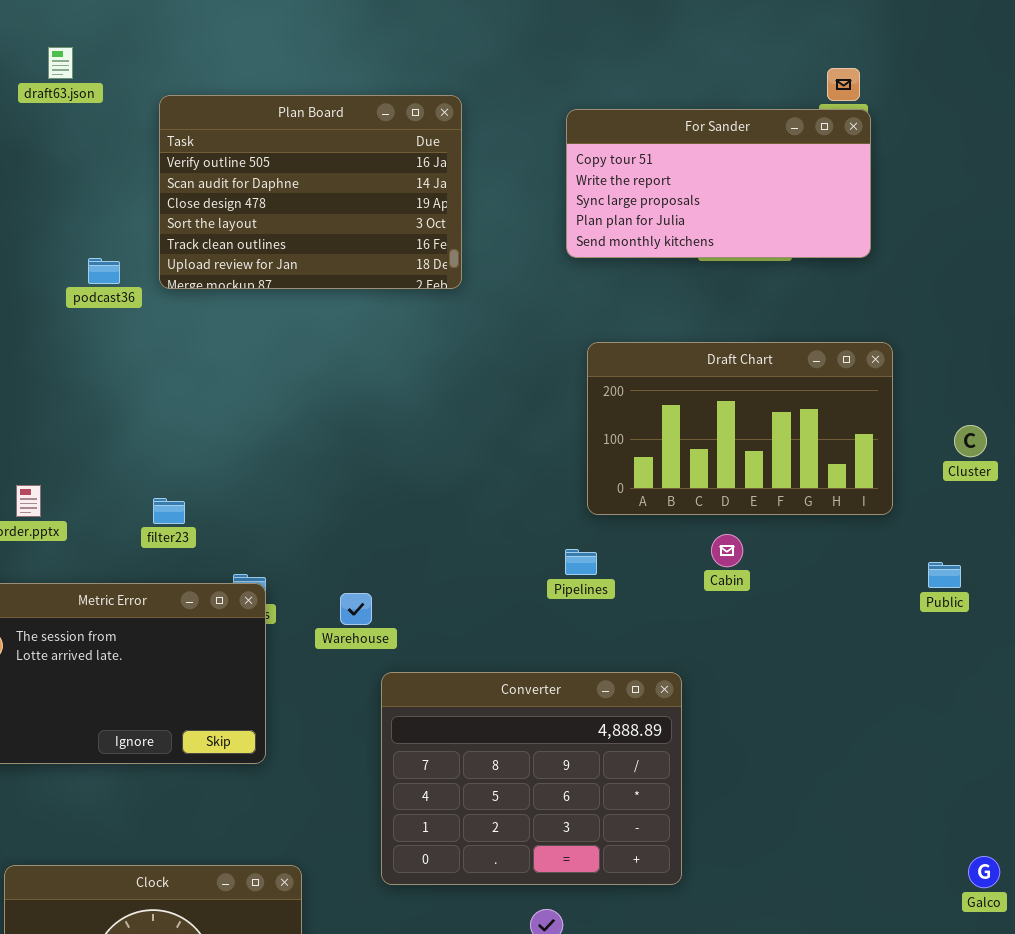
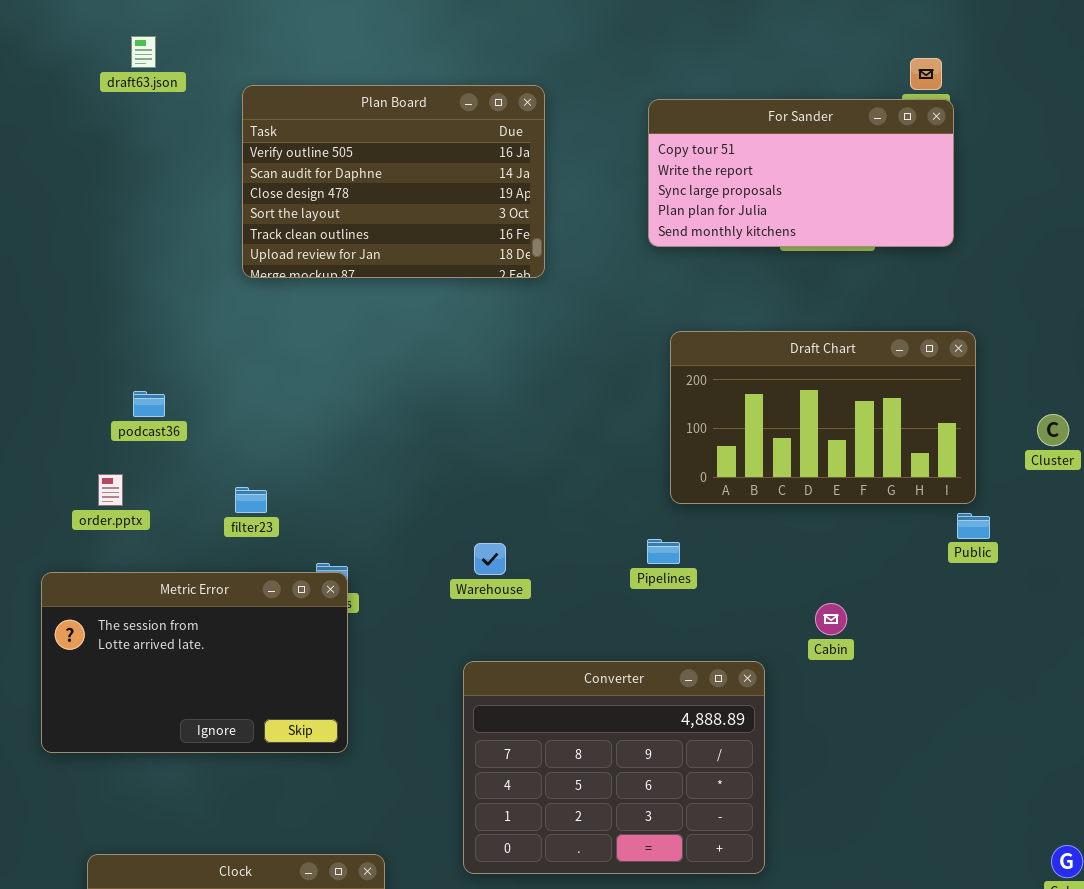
podcast36: [88,258,120,284] -> [133,391,165,417], moved
Cabin: [711,534,743,567] -> [815,603,847,635], moved
Public: [928,562,961,588] -> [957,513,990,539], moved
Warehouse: [340,593,372,625] -> [474,543,506,575], moved

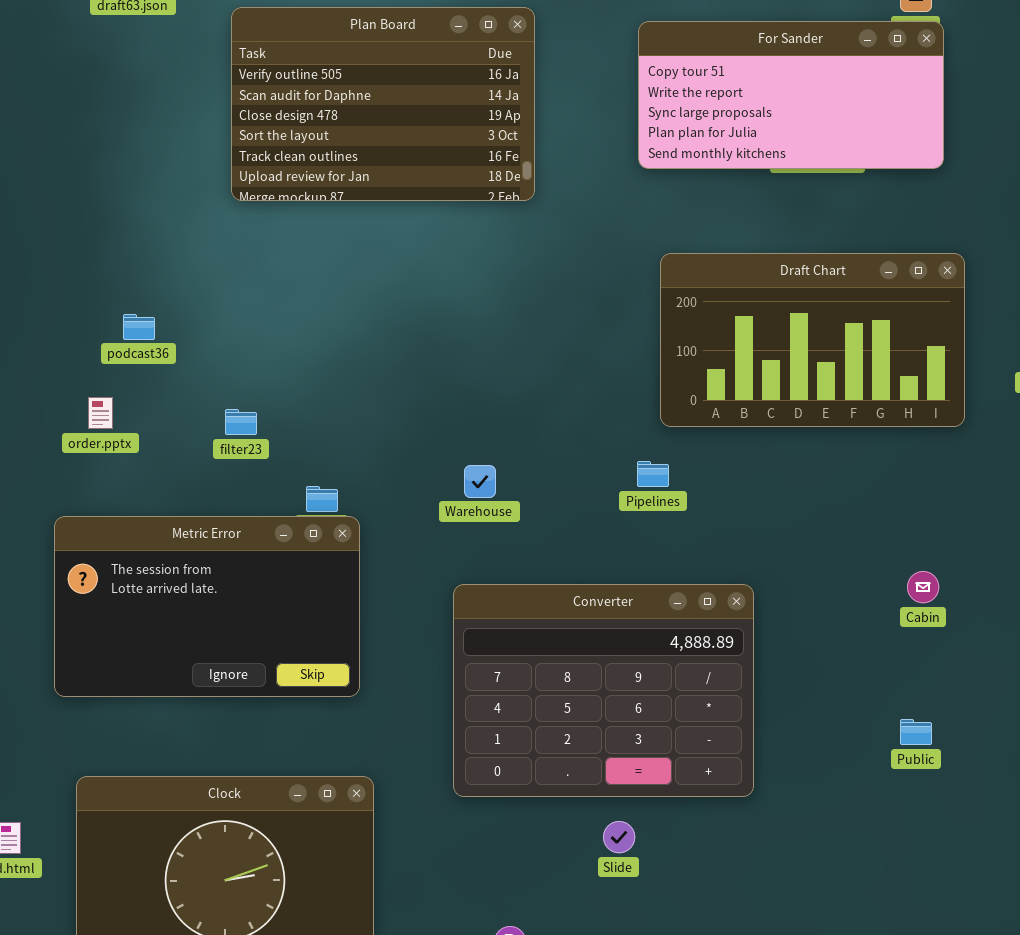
Public: [957,513,990,539] -> [900,719,932,745], moved
Metric Error: [41,572,348,753] -> [54,516,360,697], moved
Cabin: [815,603,847,635] -> [907,571,939,603], moved

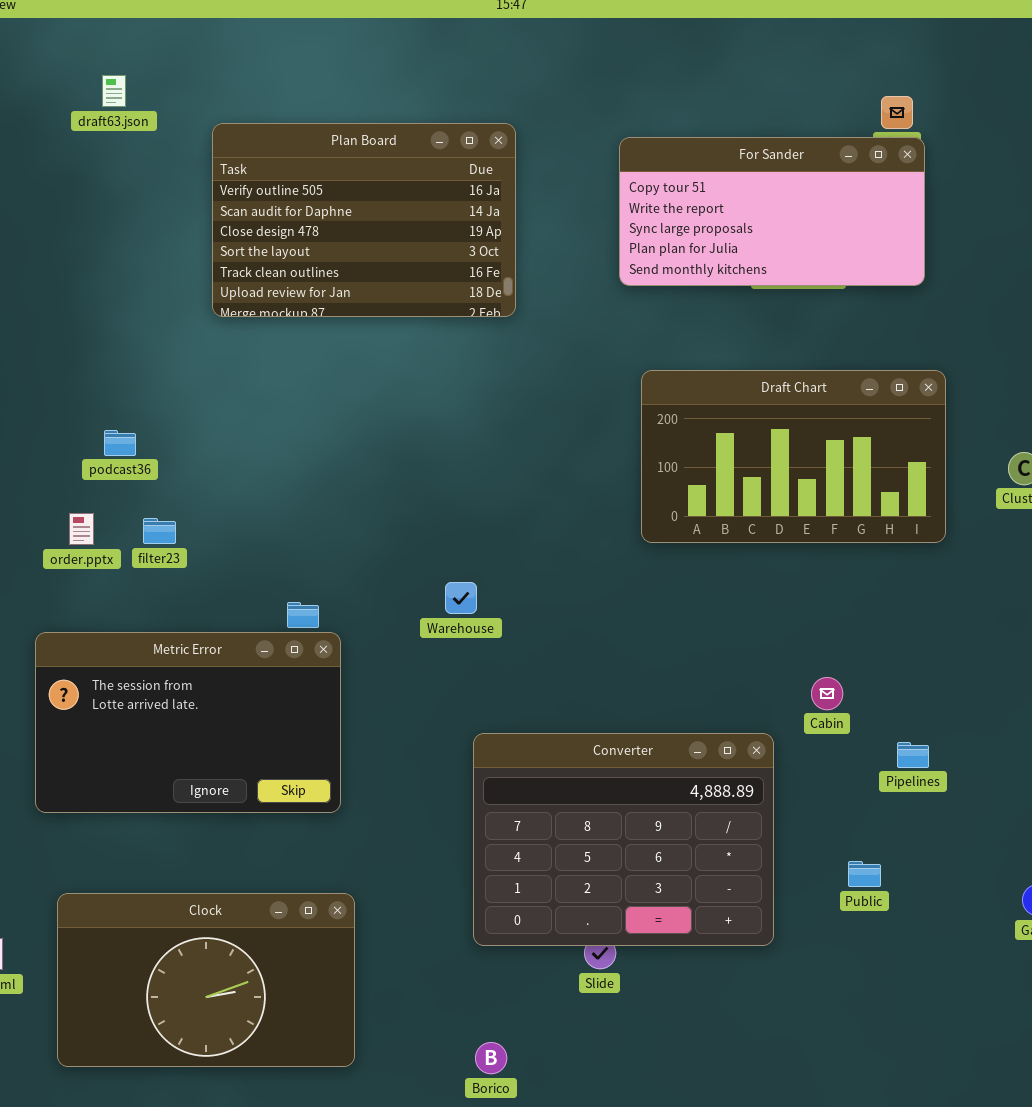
filter23: [225,409,257,435] -> [143,518,176,544], moved
Pipelines: [637,461,669,487] -> [897,742,929,768], moved
Cabin: [907,571,939,603] -> [811,677,843,710], moved
Converter: [453,584,754,797] -> [473,733,774,946], moved
Public: [900,719,932,745] -> [848,861,881,887], moved

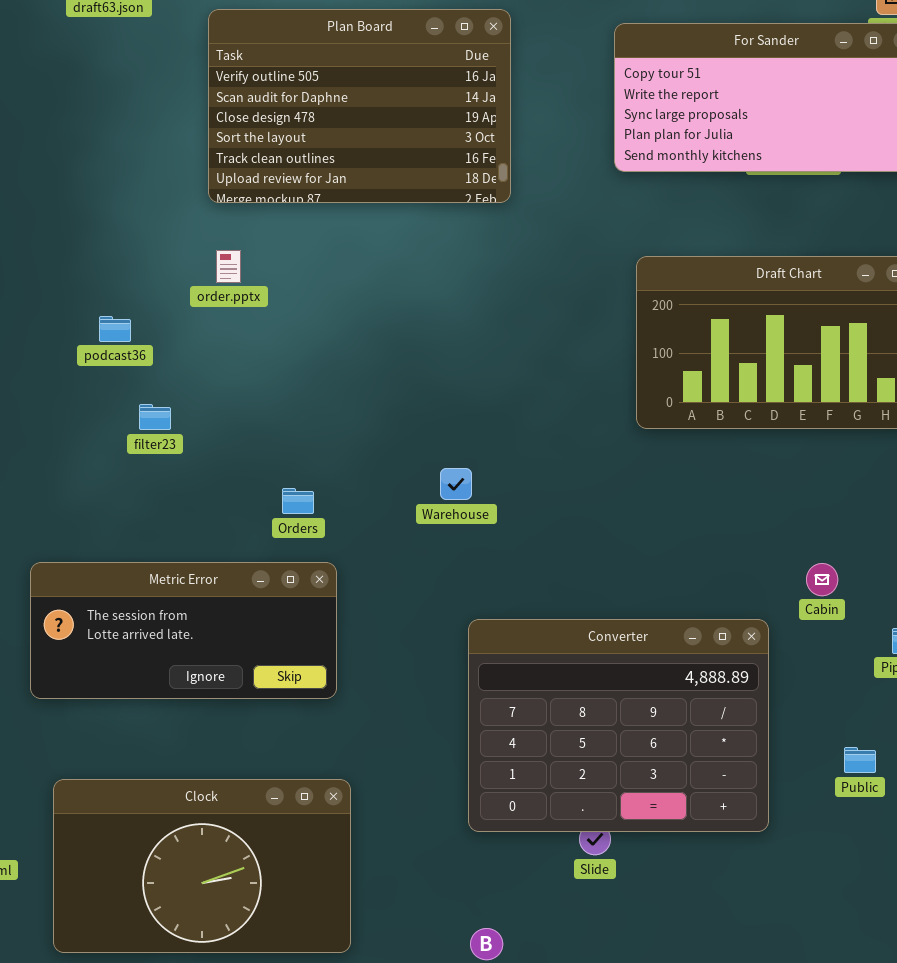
order.pptx: [69,513,94,545] -> [216,250,241,283], moved
Metric Error: [35,632,341,813] -> [30,562,337,699], resized

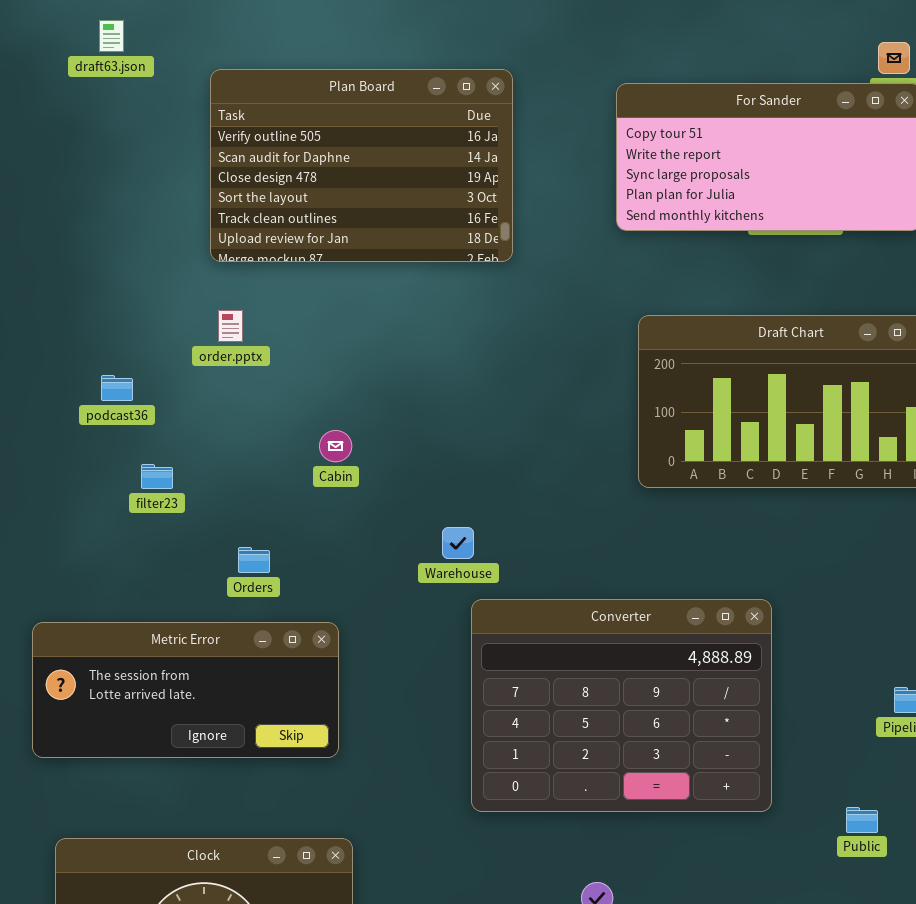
Orders: [282,488,314,514] -> [238,547,270,573], moved
Cabin: [806,563,838,596] -> [319,430,352,462], moved
Converter: [468,619,769,832] -> [471,599,772,812], moved

